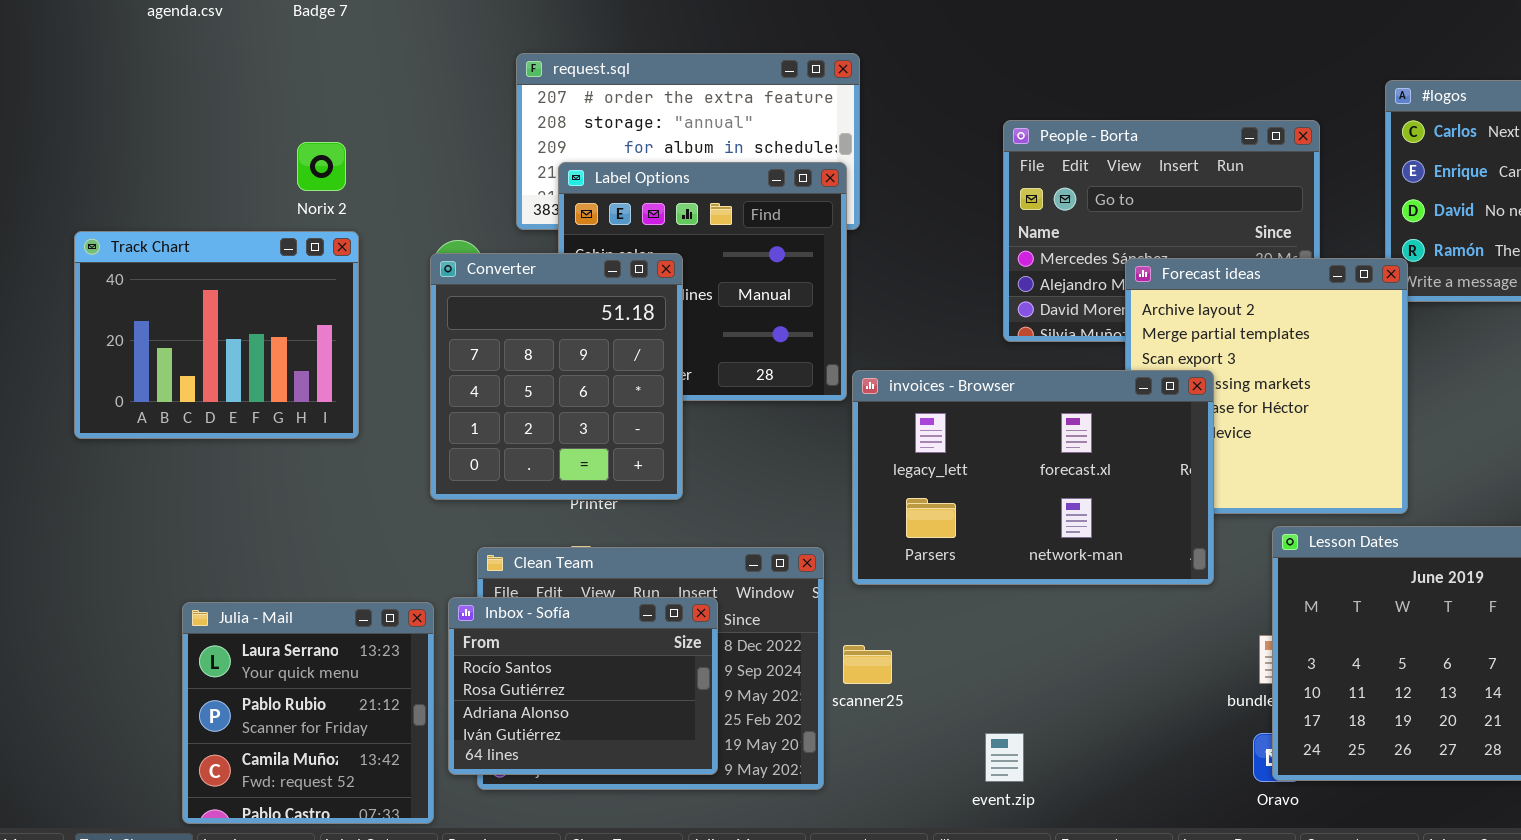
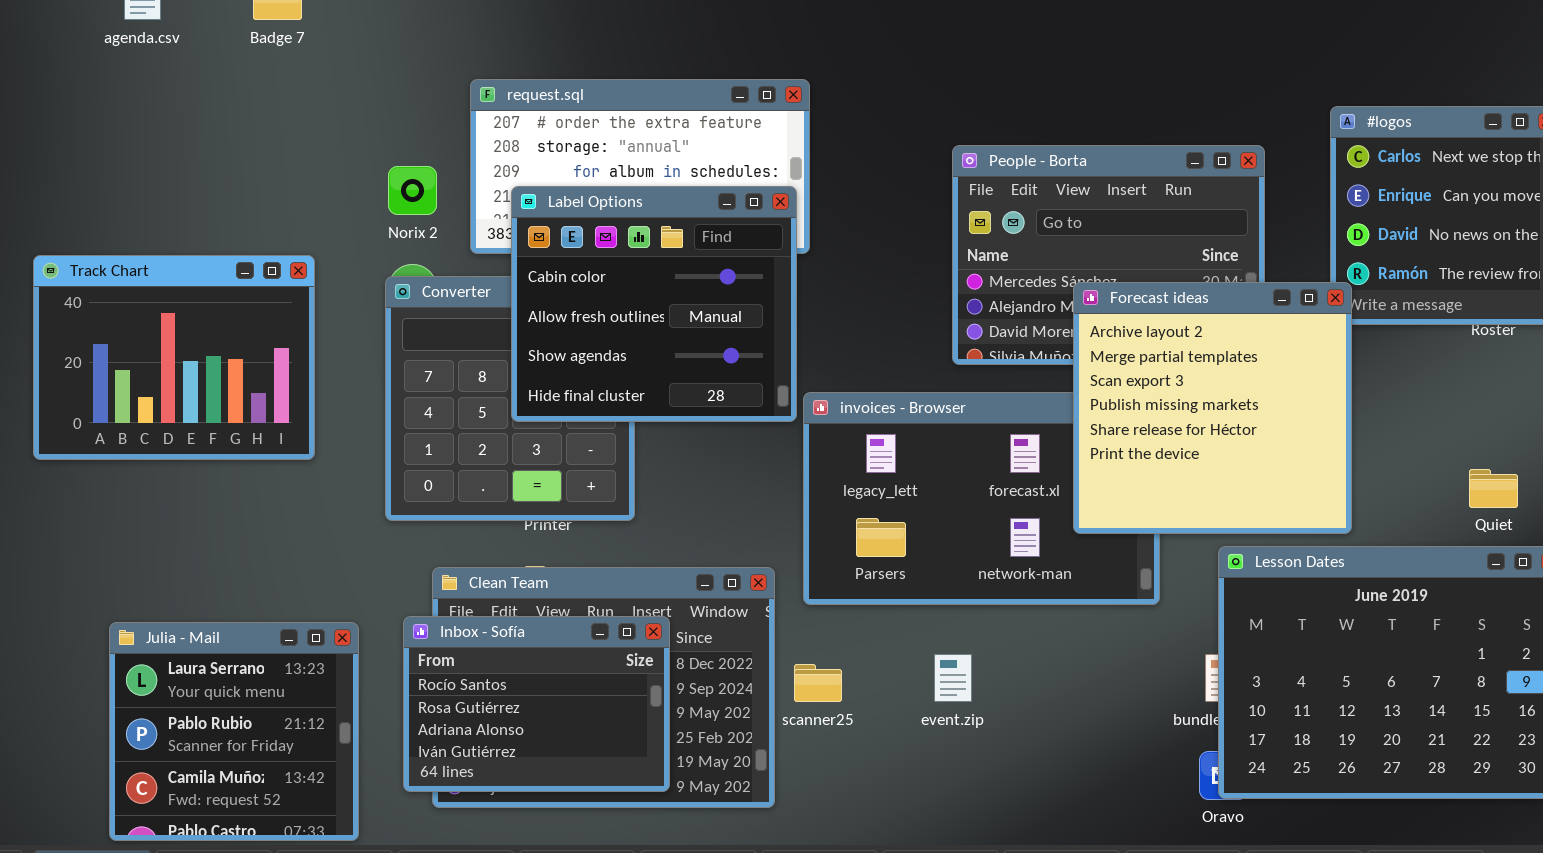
Norix 2: [297,142,346,191] -> [388,166,437,215], moved
Label Options: [558,162,847,401] -> [511,186,797,422], raised
Forecast ideas: [1125,258,1408,514] -> [1073,282,1352,534], raised
Julia - Mail: [182,602,434,824] -> [109,622,359,841], moved
event.zip: [985,733,1024,782] -> [934,654,972,702], moved

